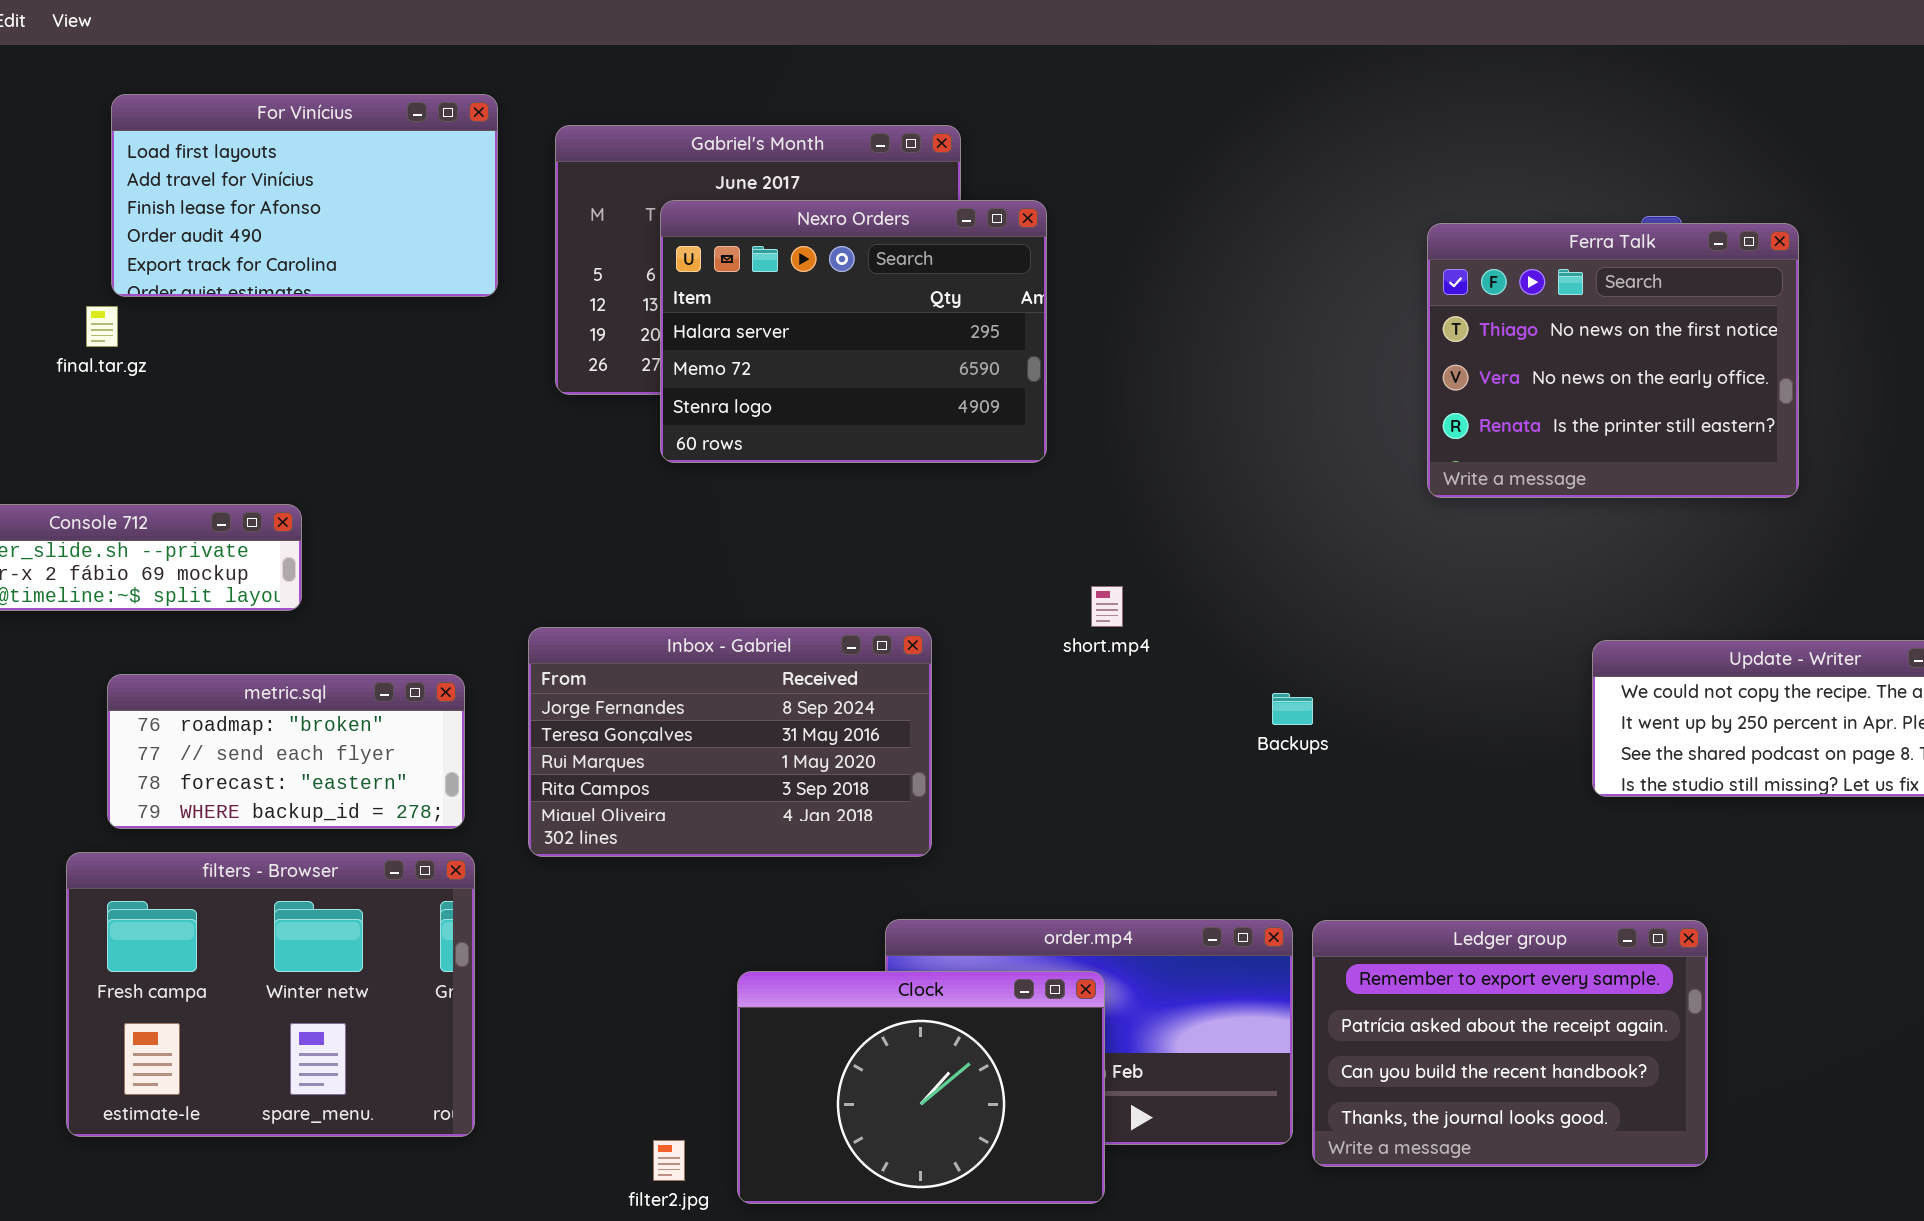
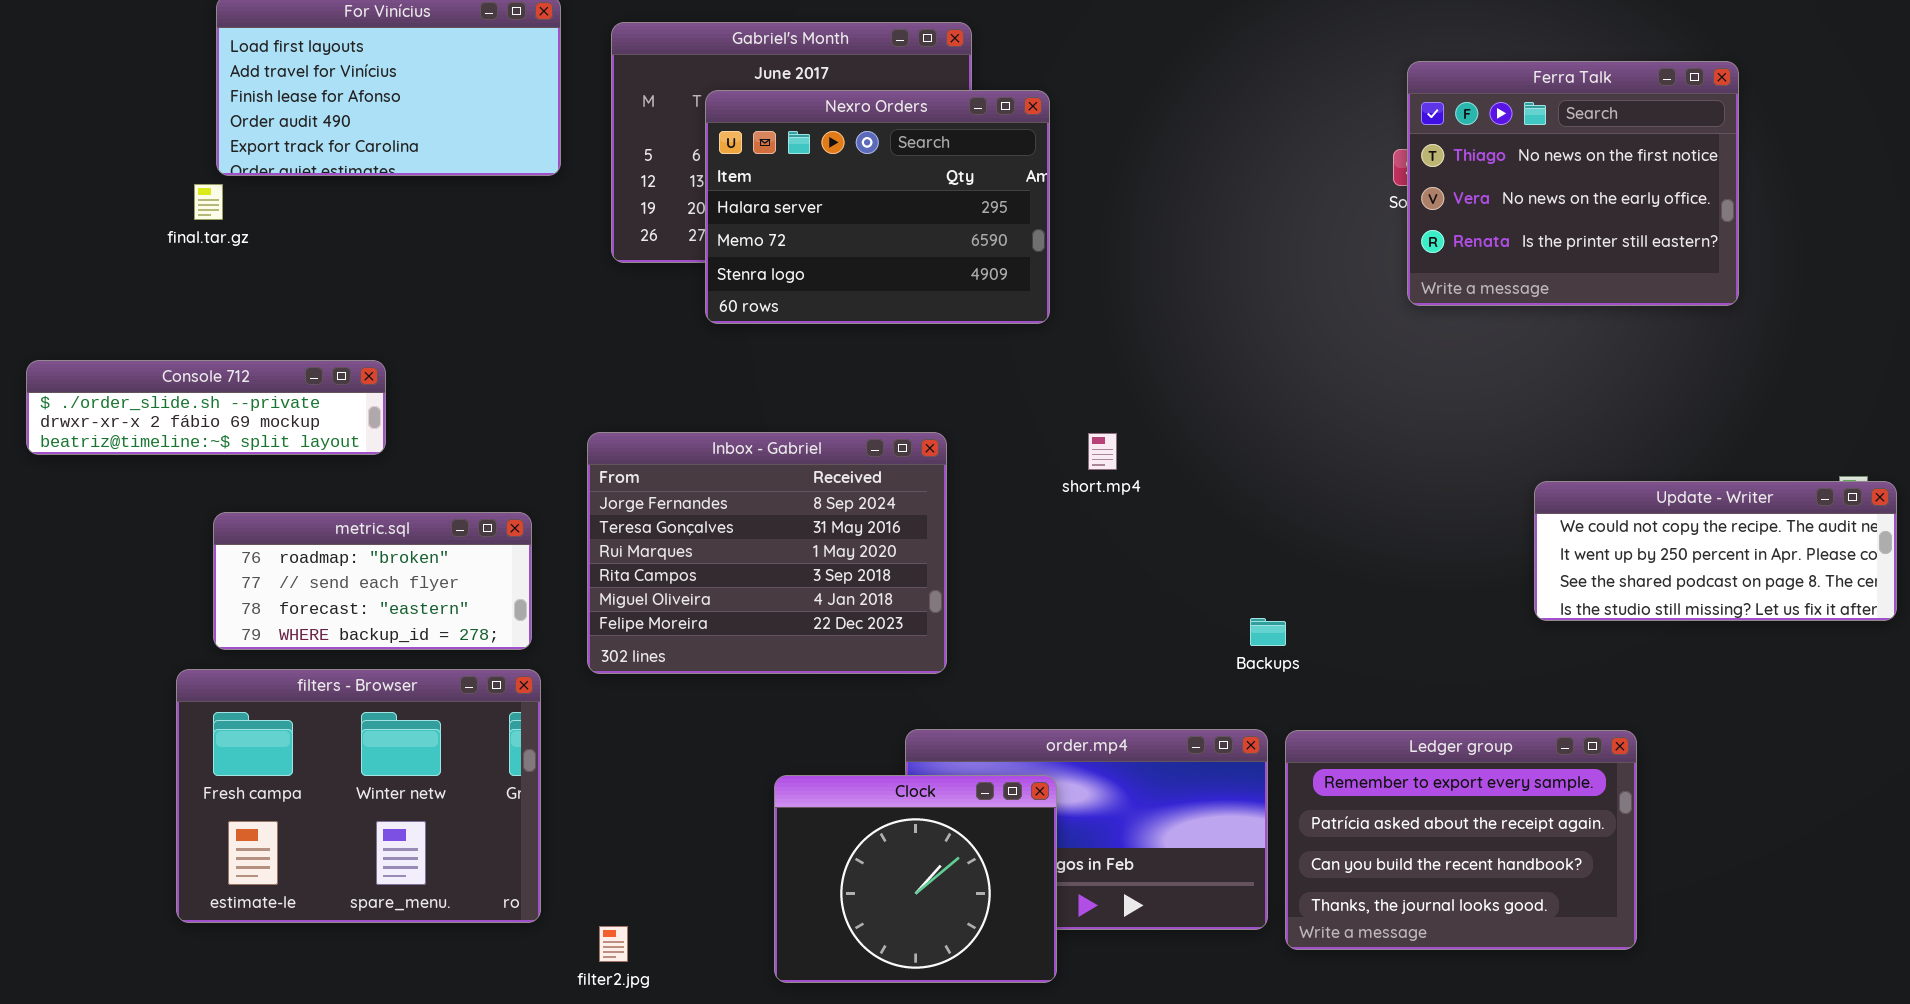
Ferra Talk: [1427,223,1799,498] -> [1407,61,1739,306], moved
Inbox - Gabriel: [528,627,932,857] -> [587,432,947,674], resized
Backups: [1272,693,1313,725] -> [1250,618,1286,646], moved
Clock: [737,971,1105,1204] -> [774,775,1057,983], resized
filter2.jpg: [653,1140,685,1181] -> [599,926,628,962], moved

